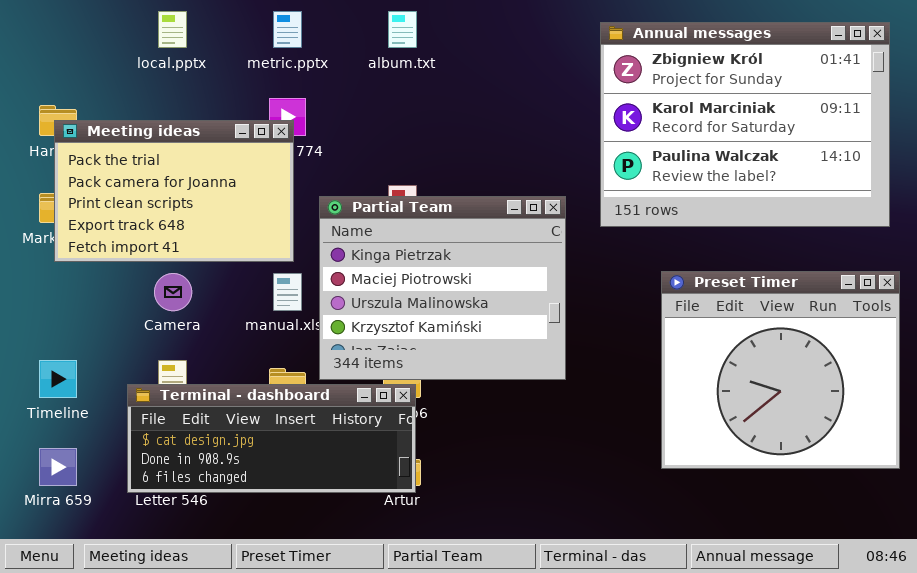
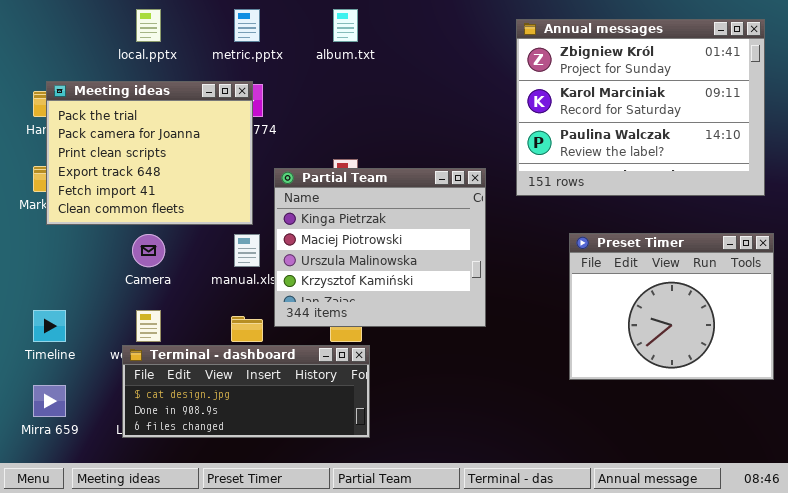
Meeting ideas: [54,120,294,262] -> [46,81,253,225], resized
Preset Timer: [661,271,900,469] -> [569,233,774,380], resized
Terminal - dashboard: [127,384,416,493] -> [122,345,370,438], moved

